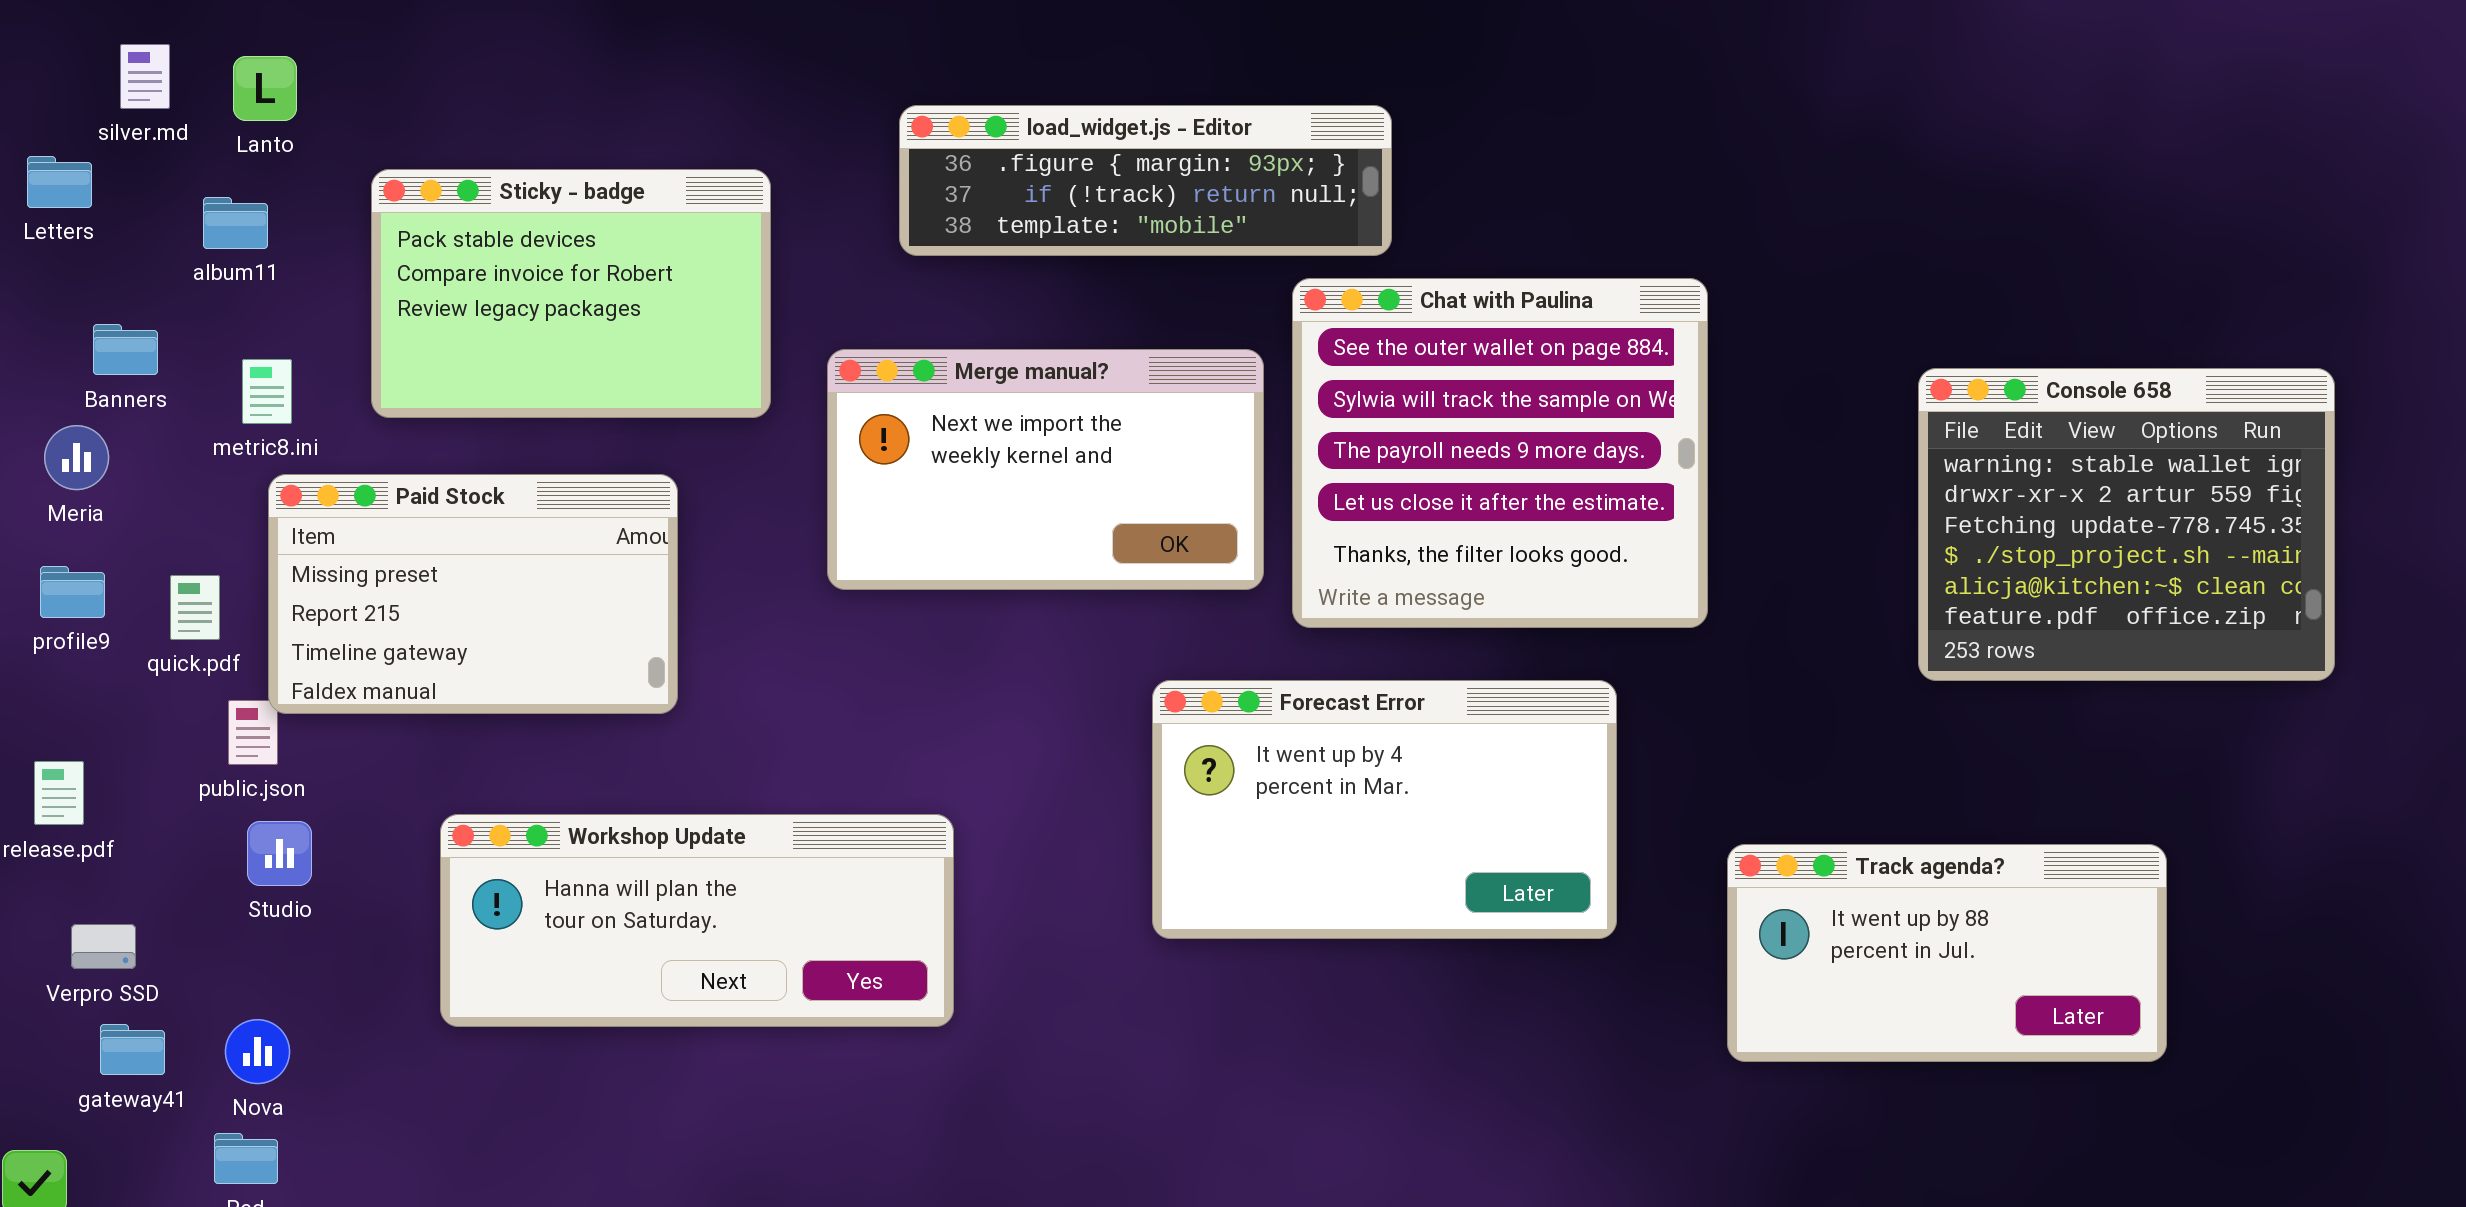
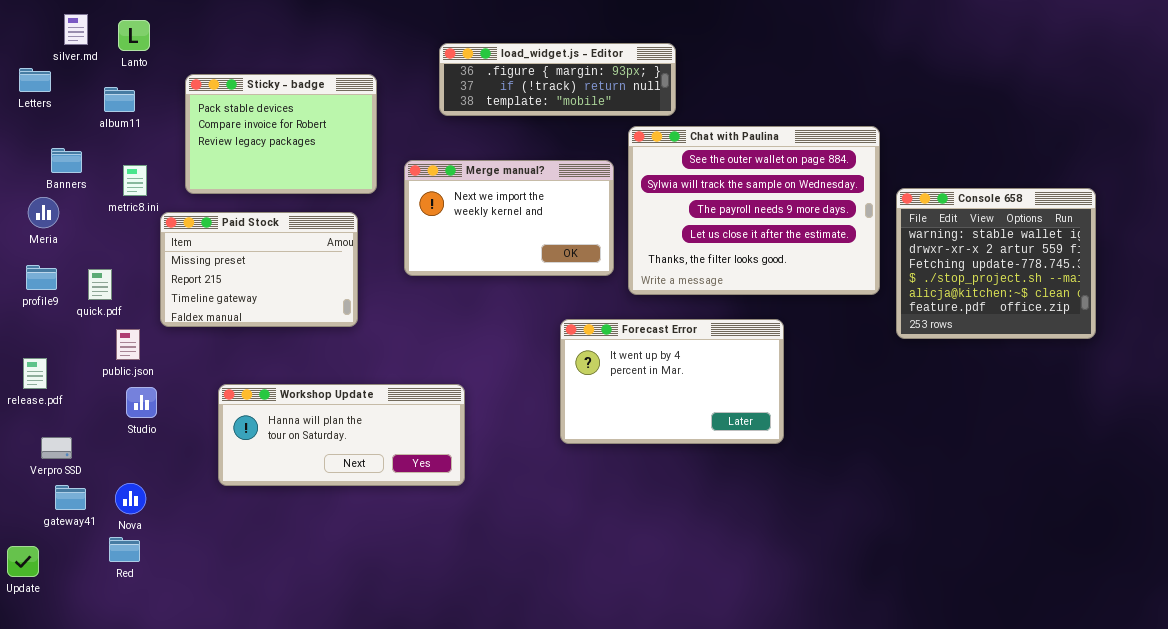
Chat with Paulina: [1292,278,1708,628] -> [628,126,880,295], resized
Console 658: [1918,368,2335,681] -> [896,188,1096,339], moved
Paid Stock: [268,474,678,714] -> [160,212,358,327], moved
Track agenda?: [1727,844,2167,1062] -> none, closed

